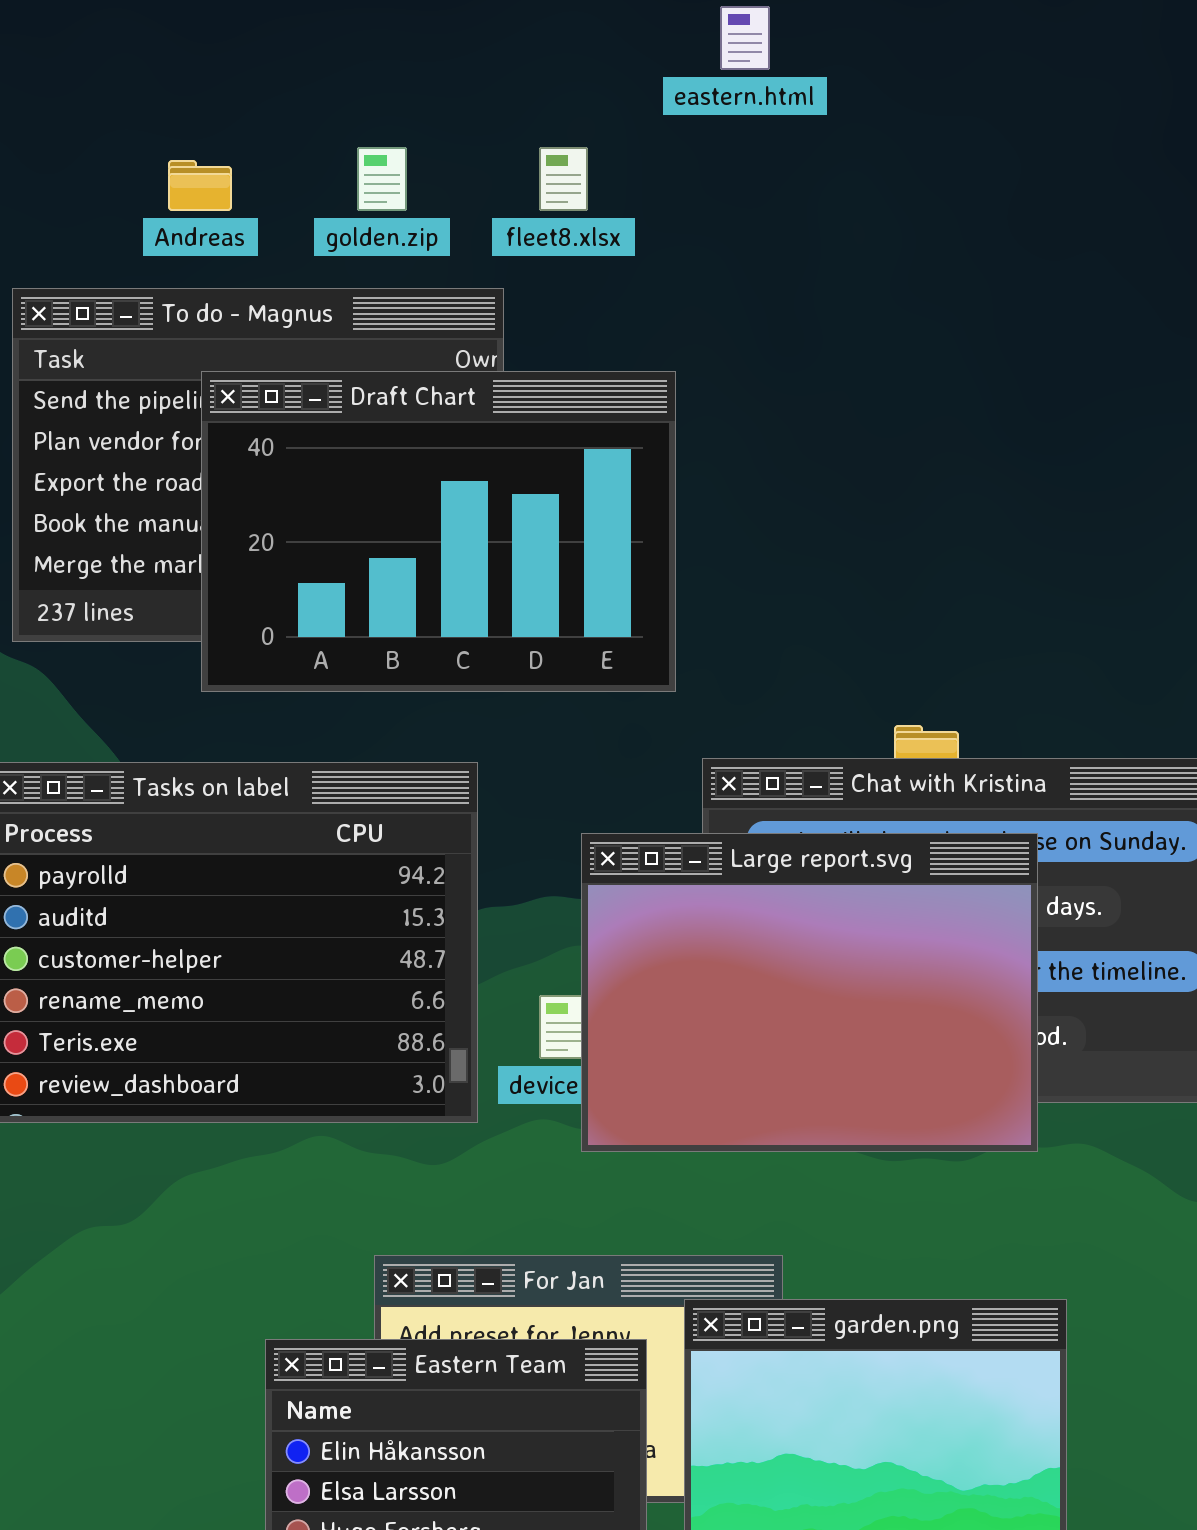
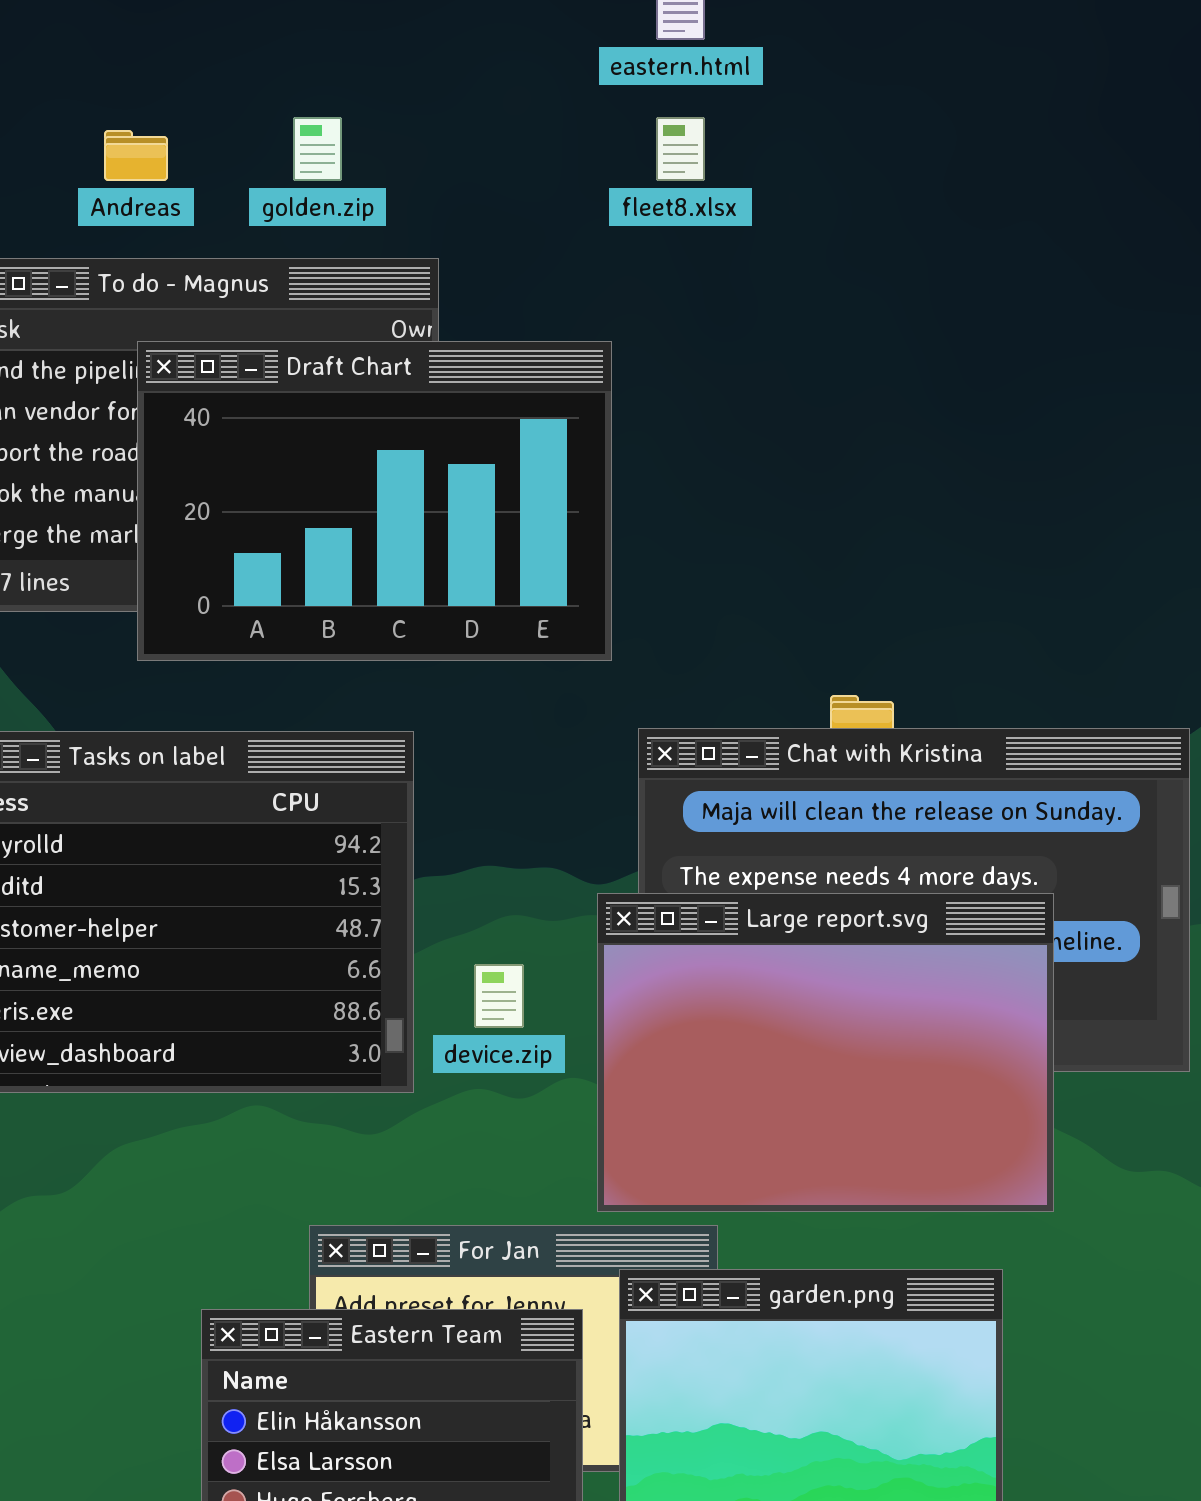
fleet8.xlsx: [539,147,588,211] -> [656,117,705,181], moved
Large report.svg: [581,833,1038,1152] -> [597,893,1054,1212], moved

